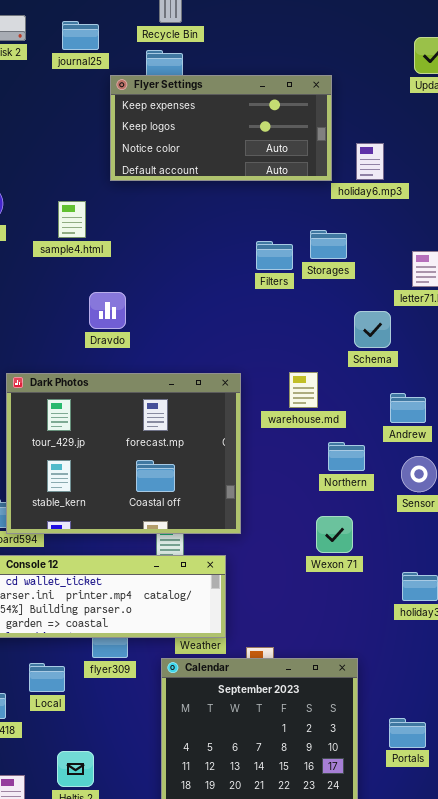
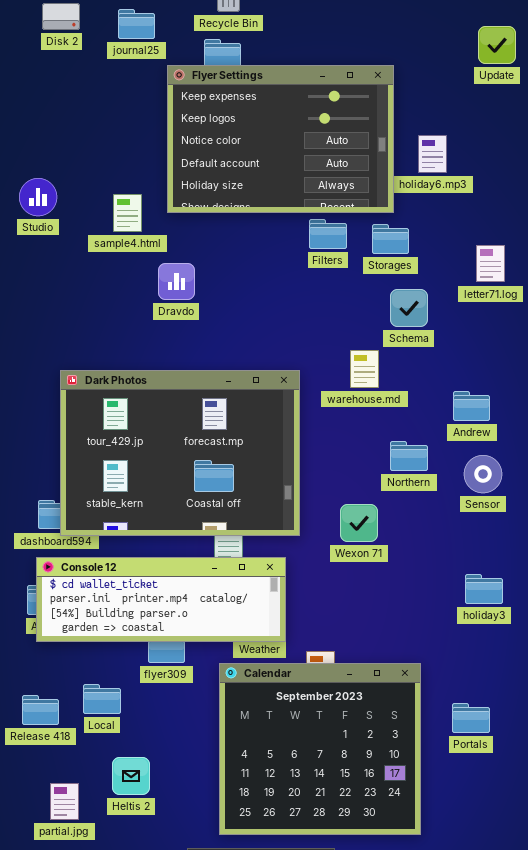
Flyer Settings: [110,75,332,181] -> [167,65,394,213], resized
Filters: [256,241,293,270] -> [309,219,347,249], moved
Dravdo: [89,292,126,329] -> [158,263,195,300], moved
Schema: [354,311,391,348] -> [390,289,428,327], moved
warehouse.md: [289,372,318,408] -> [350,350,379,388], moved
Wexon 71: [316,516,353,553] -> [340,504,378,542], moved
Local: [29,663,65,692] -> [83,684,121,714], moved
Portals: [389,718,426,748] -> [452,703,490,733], moved

